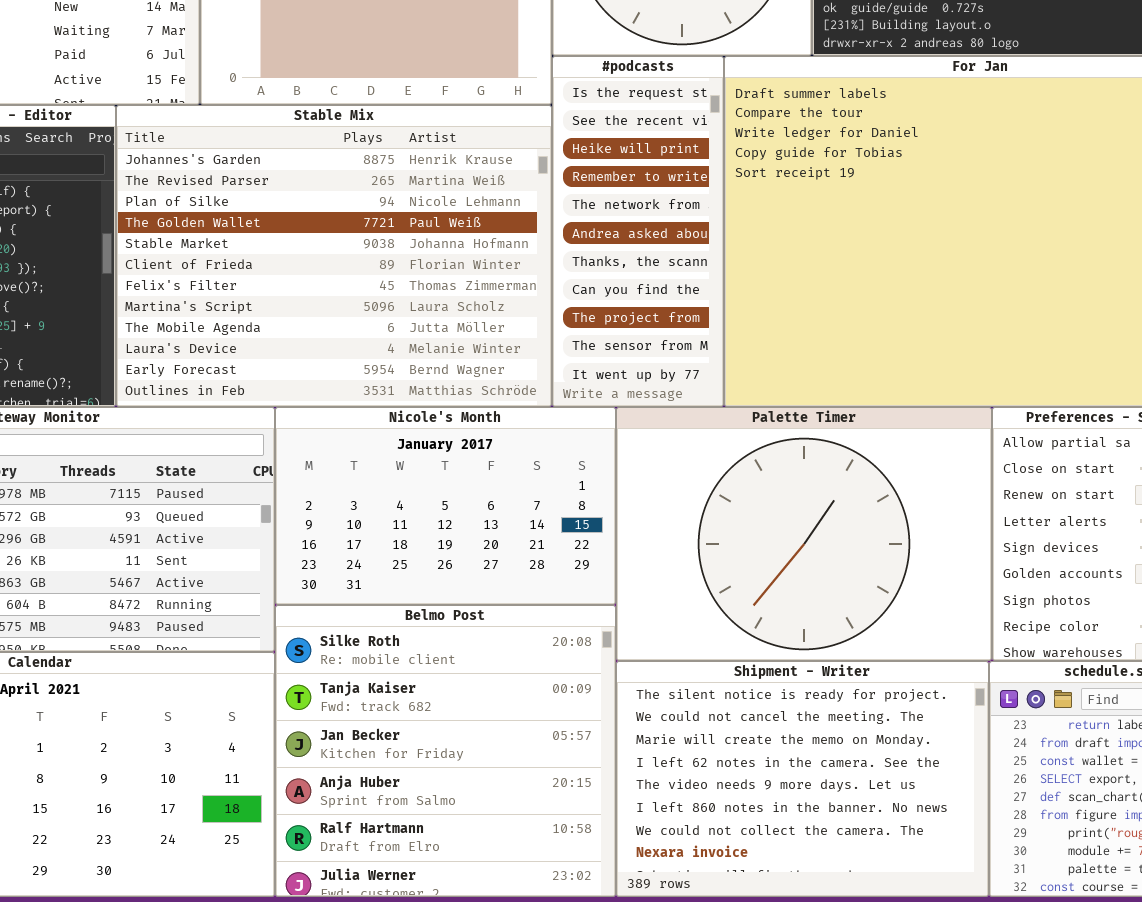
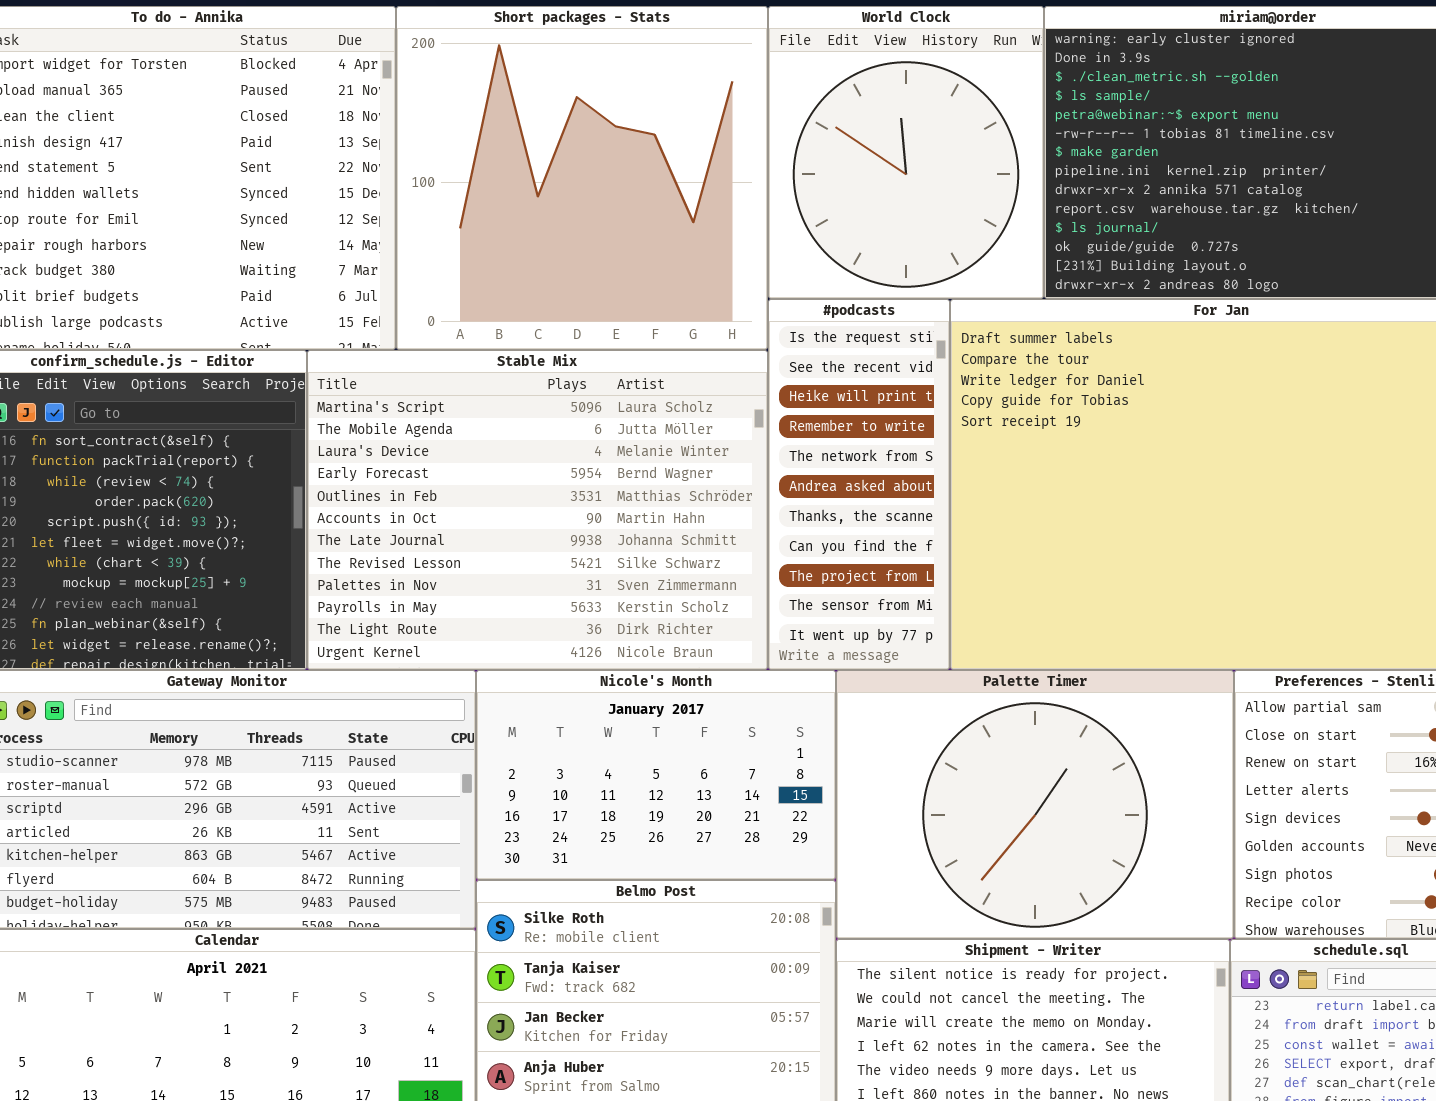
Stable Mix: [116,105,552,407] -> [307,350,768,670], scrolled down 7 rows

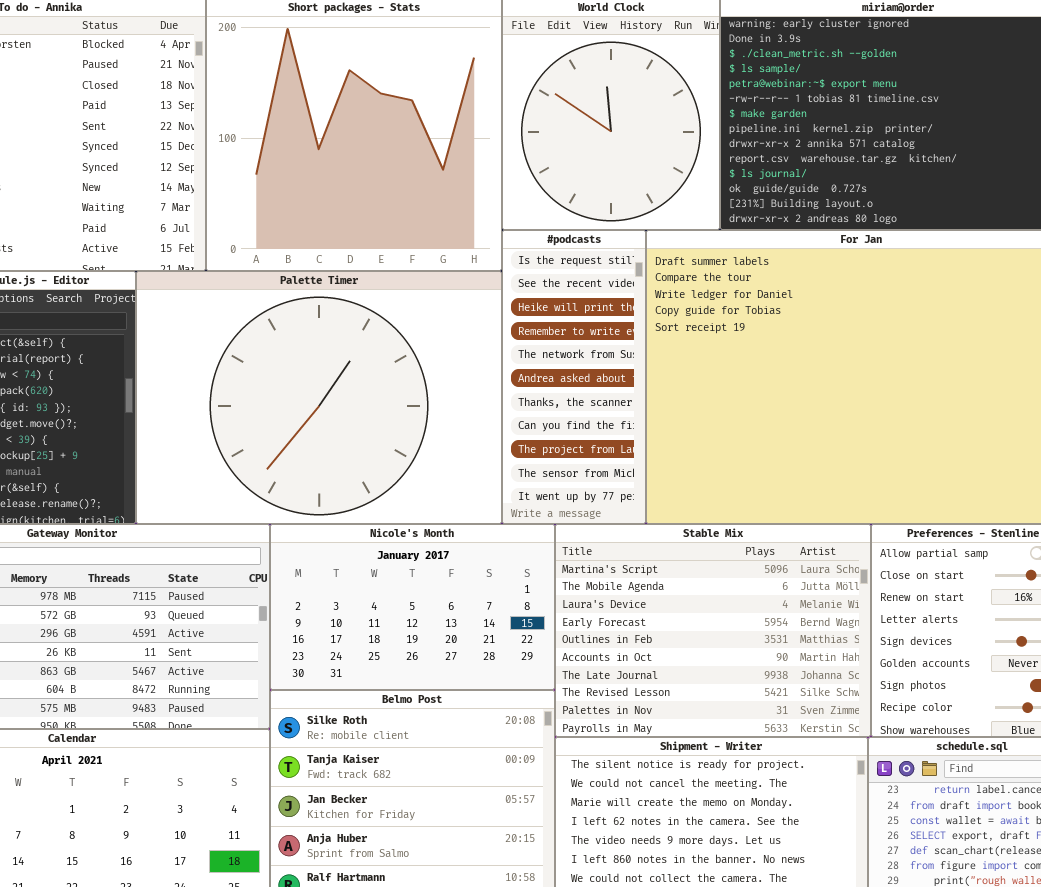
Stable Mix: [307,350,768,670] -> [555,524,871,737], moved, resized
Palette Timer: [836,670,1234,939] -> [136,271,502,524], moved, resized

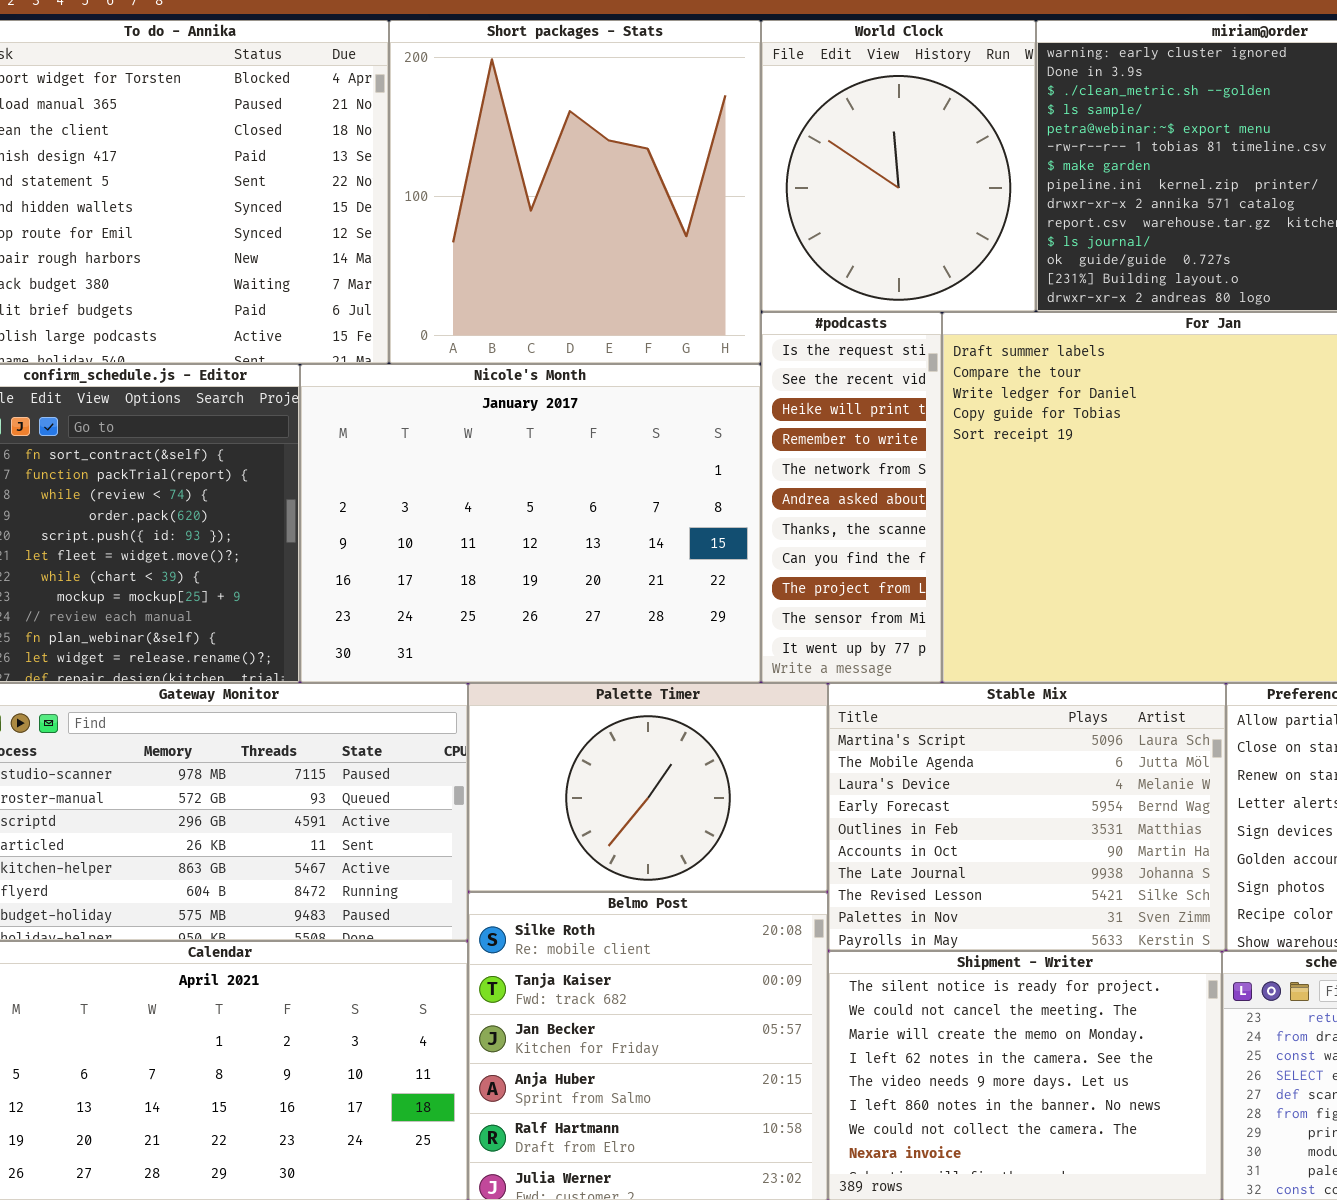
Palette Timer: [136,271,502,524] -> [468,683,828,892], moved, resized
Nicole's Month: [270,524,555,690] -> [300,364,761,683], moved, resized

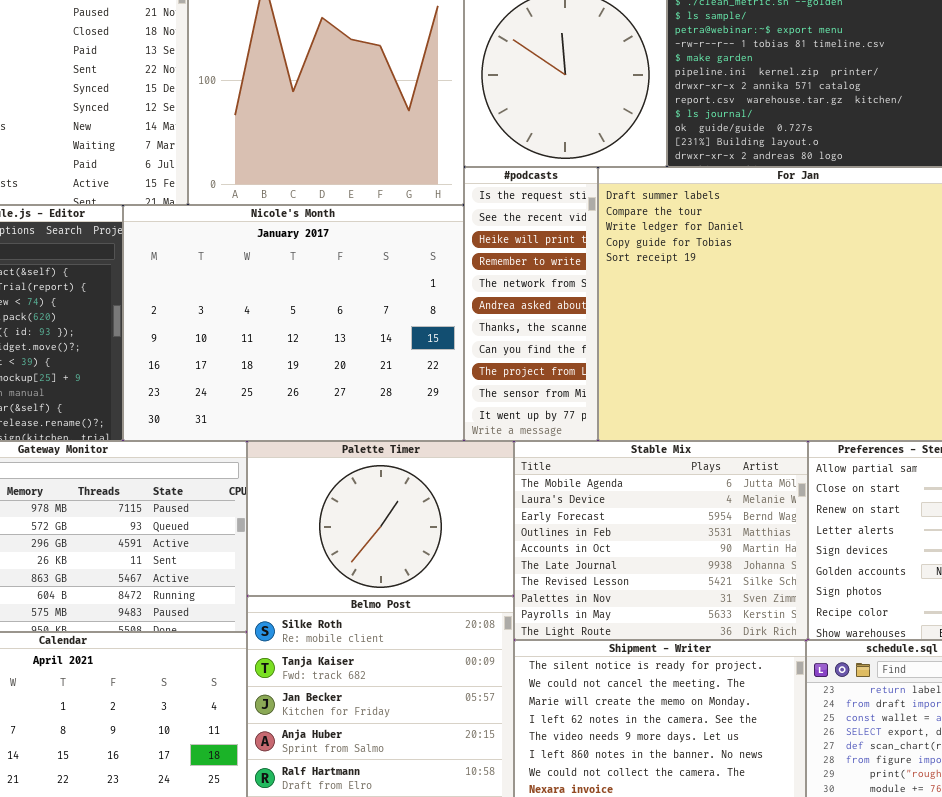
Stable Mix: [828,683,1226,951] -> [514,441,808,640], scrolled down 1 row

